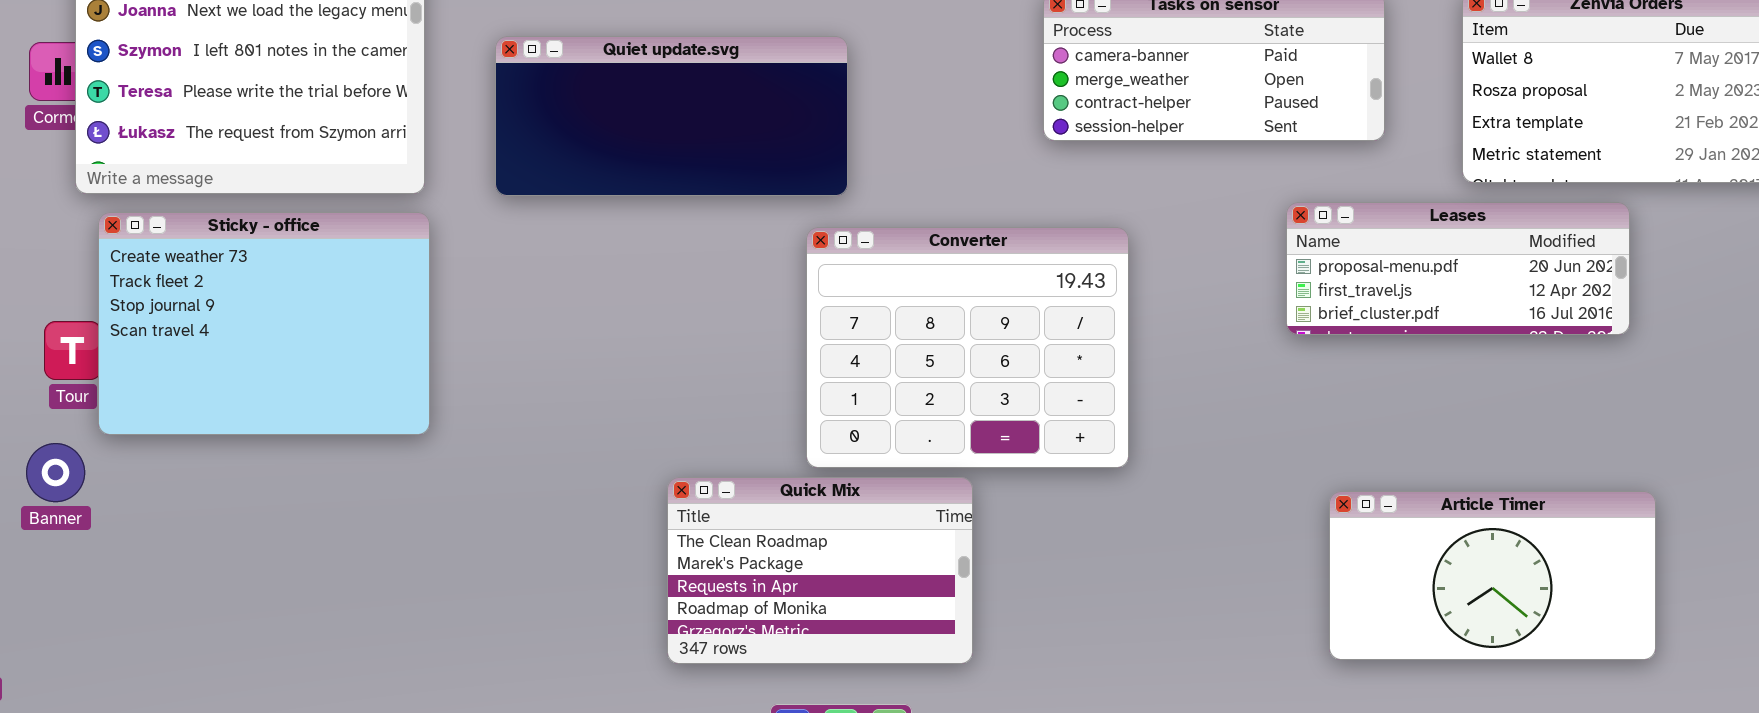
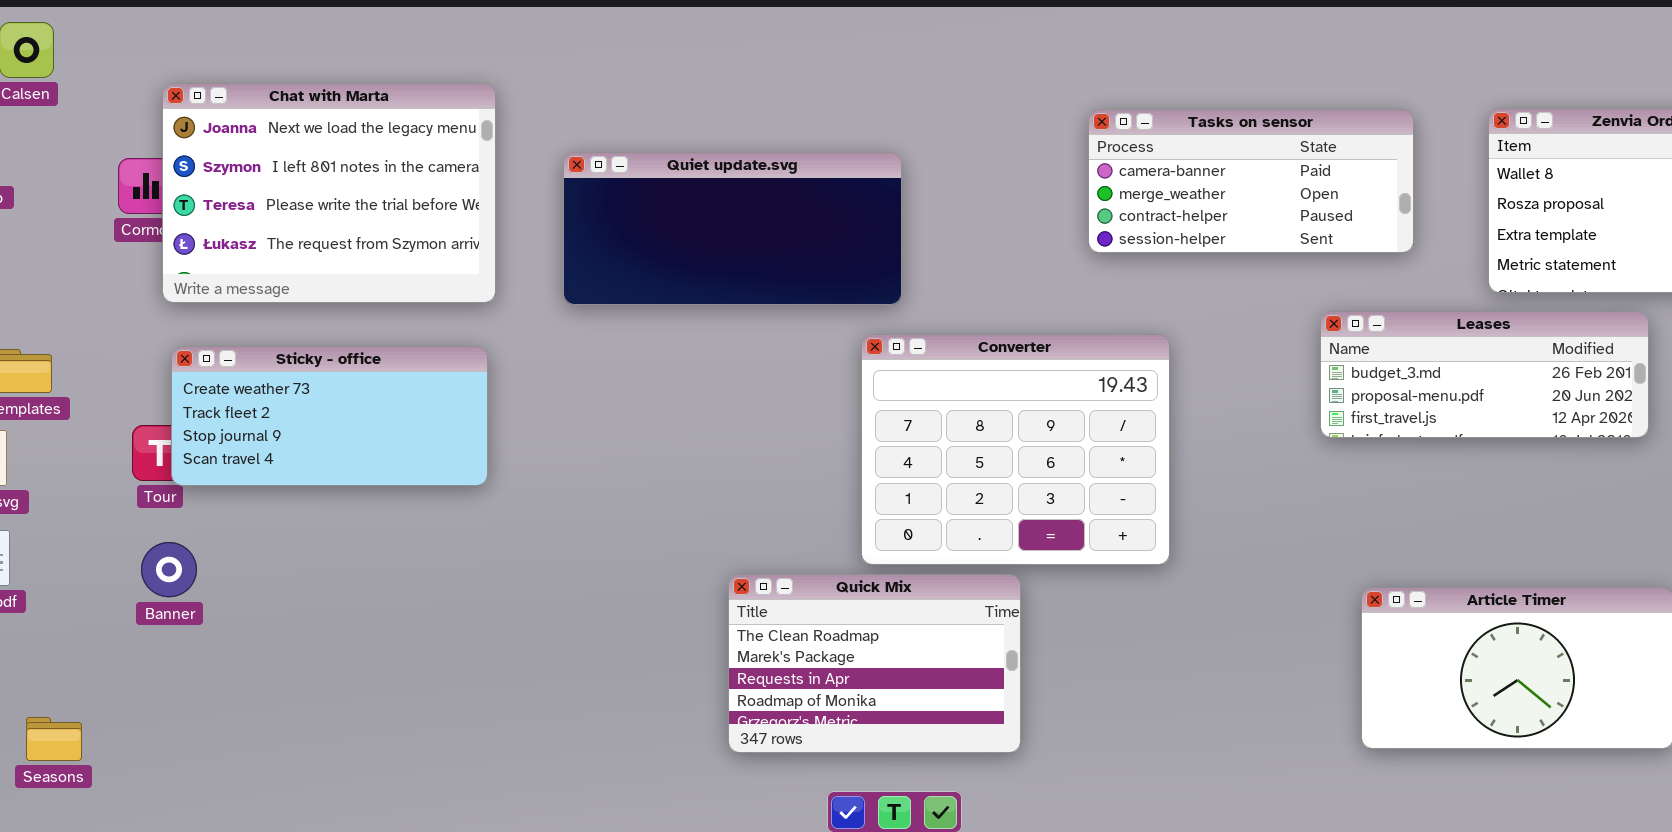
Leases: [1286,202,1630,335] -> [1320,311,1649,438], scrolled up 1 row
Sticky - office: [98,212,430,435] -> [171,346,488,486], moved, resized
Banner: [26,443,85,502] -> [141,542,197,597], moved

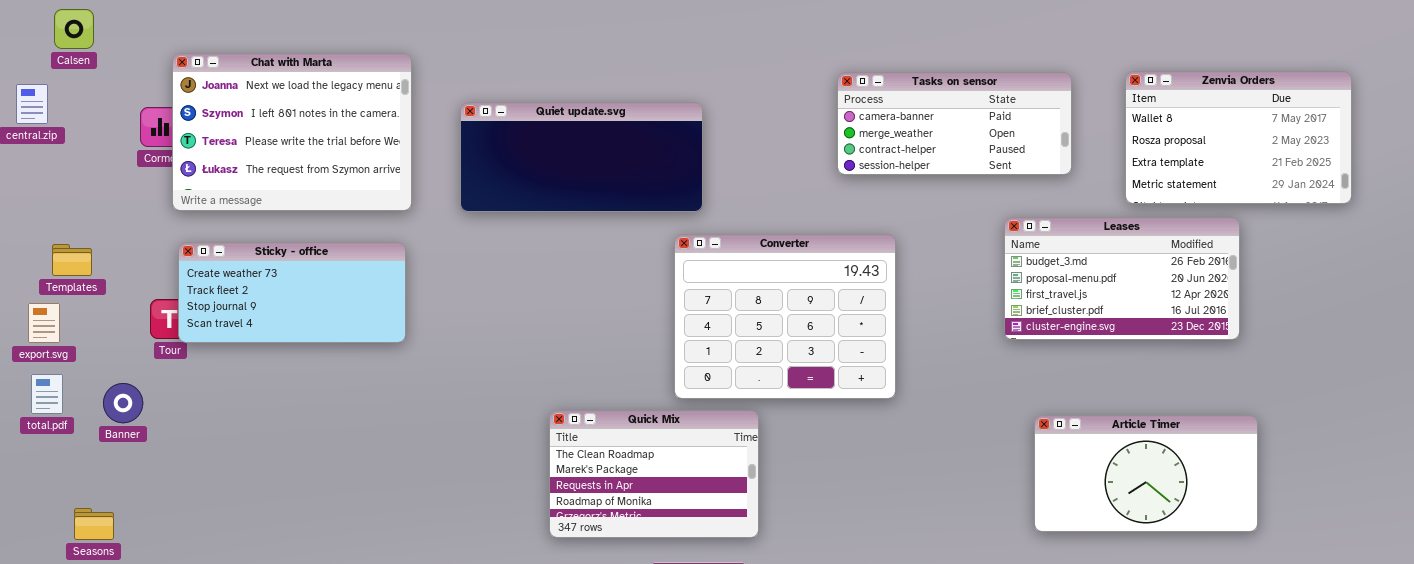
Leases: [1320,311,1649,438] -> [1004,217,1240,340], resized
Banner: [141,542,197,597] -> [103,383,143,423], moved
Quick Mix: [728,574,1021,753] -> [549,410,759,538], moved

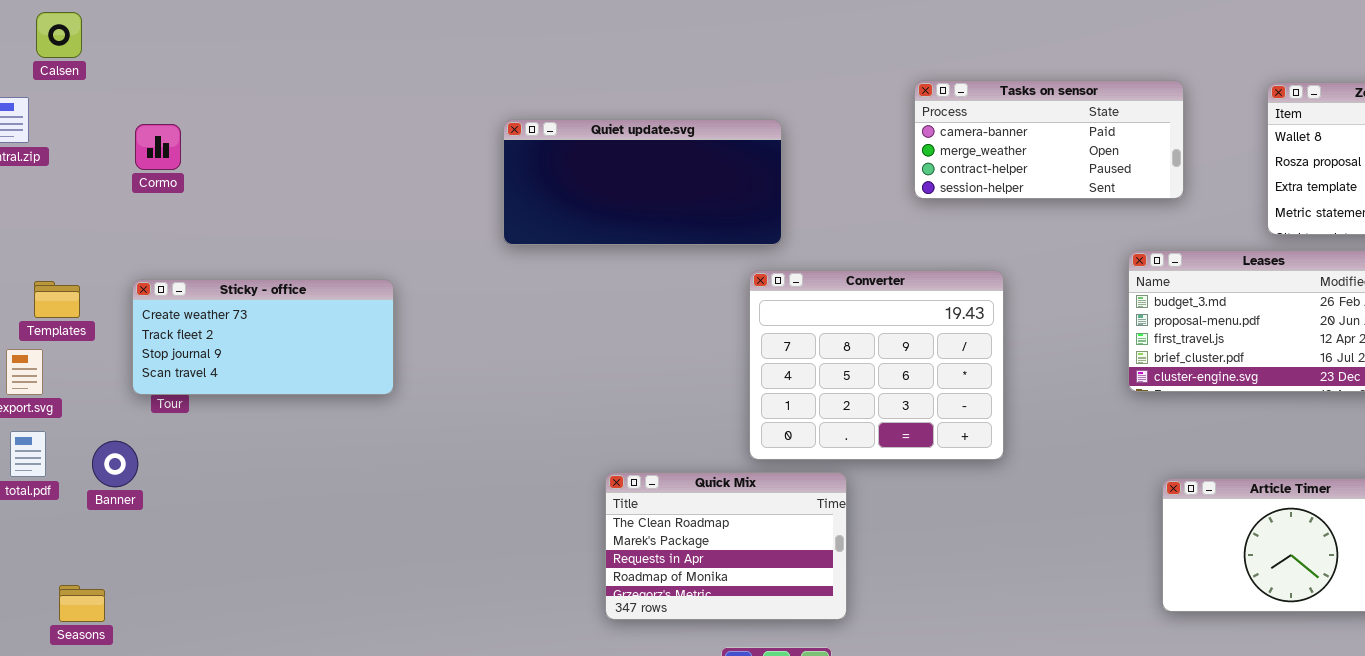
Chat with Marta: [172,53,412,211] -> none, closed
Tasks on sensor: [837,72,1072,175] -> [914,80,1184,199], moved
Sticky - office: [178,242,406,343] -> [132,279,394,395], moved

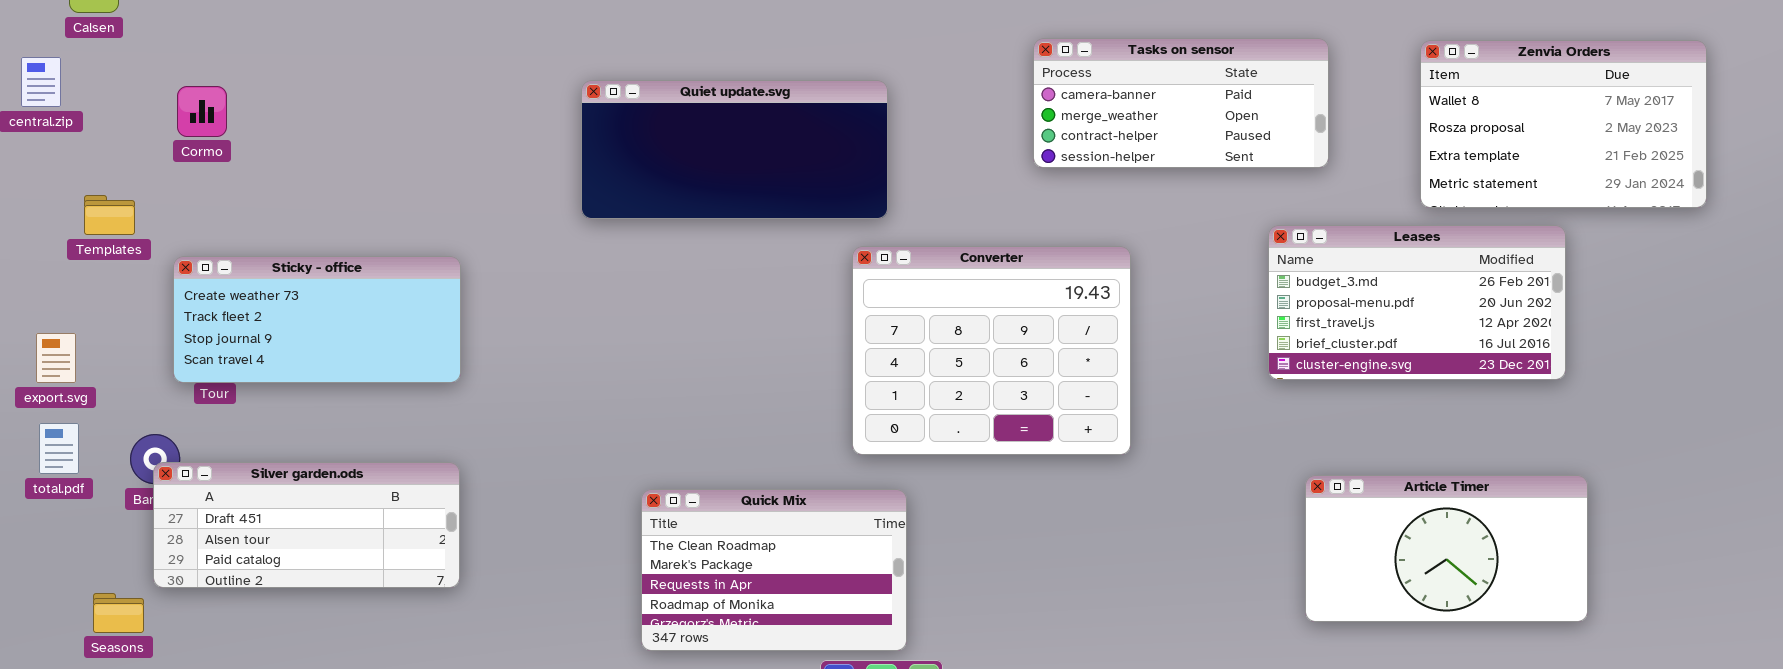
Templates: [34,281,80,318] -> [84,195,135,235], moved
Silver garden.ods: none -> [153,462,460,588], opened
Quick Mix: [605,472,847,620] -> [641,489,907,651], moved

